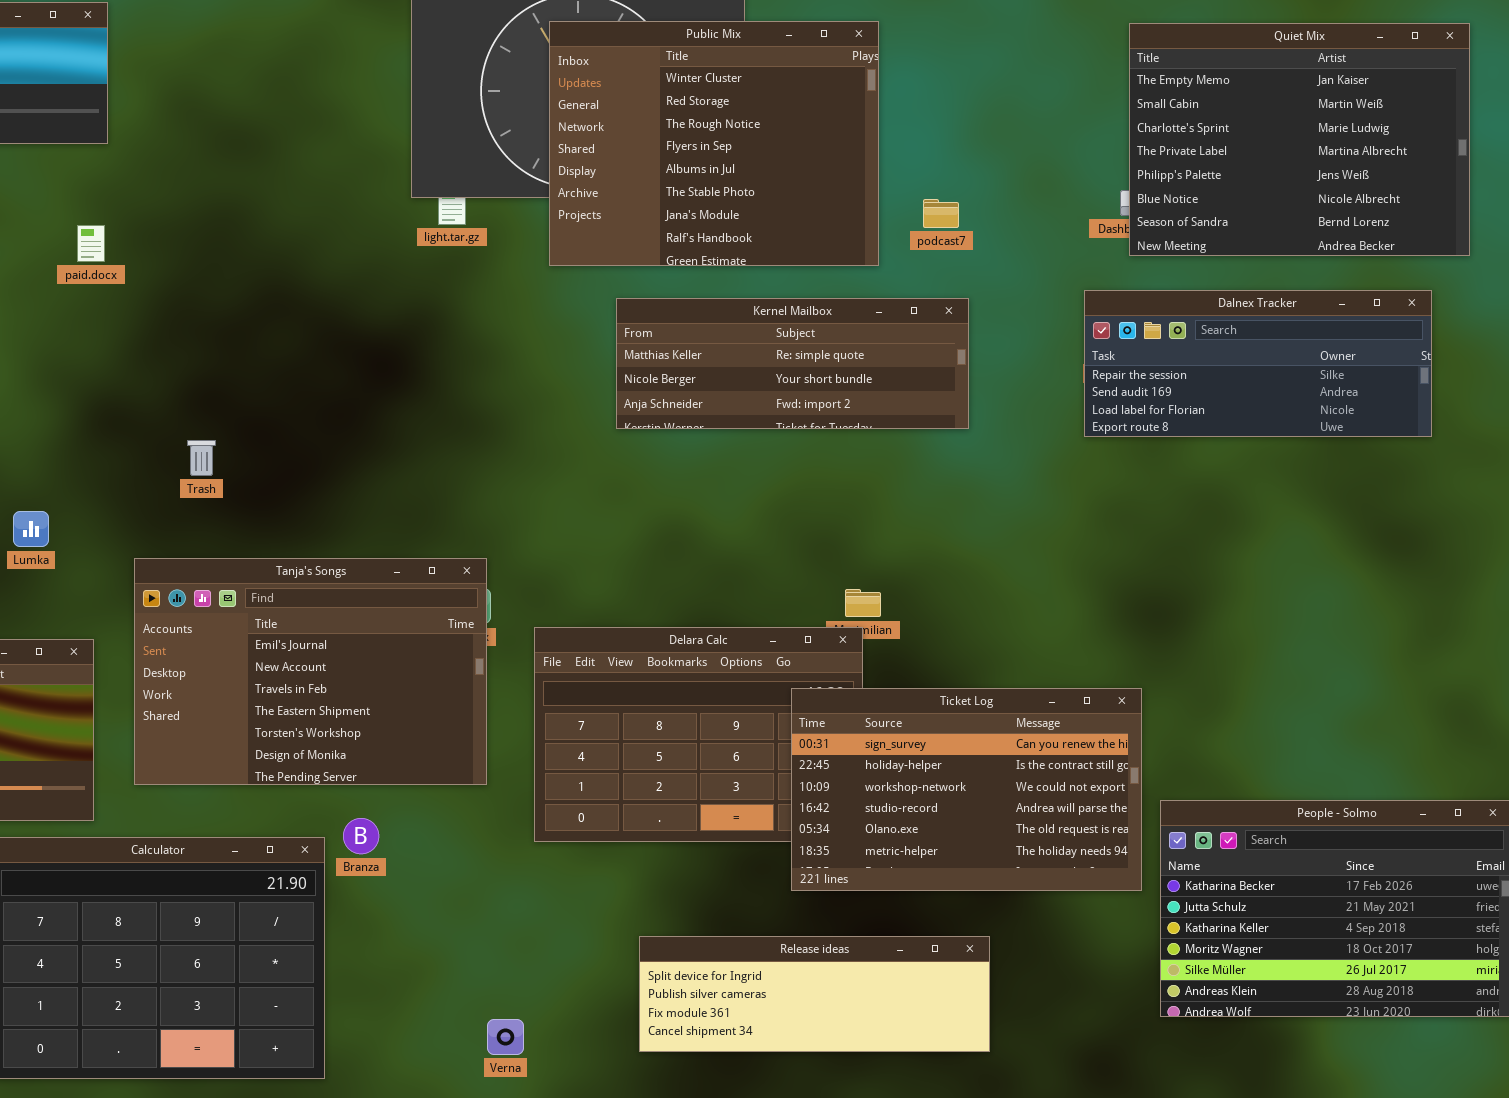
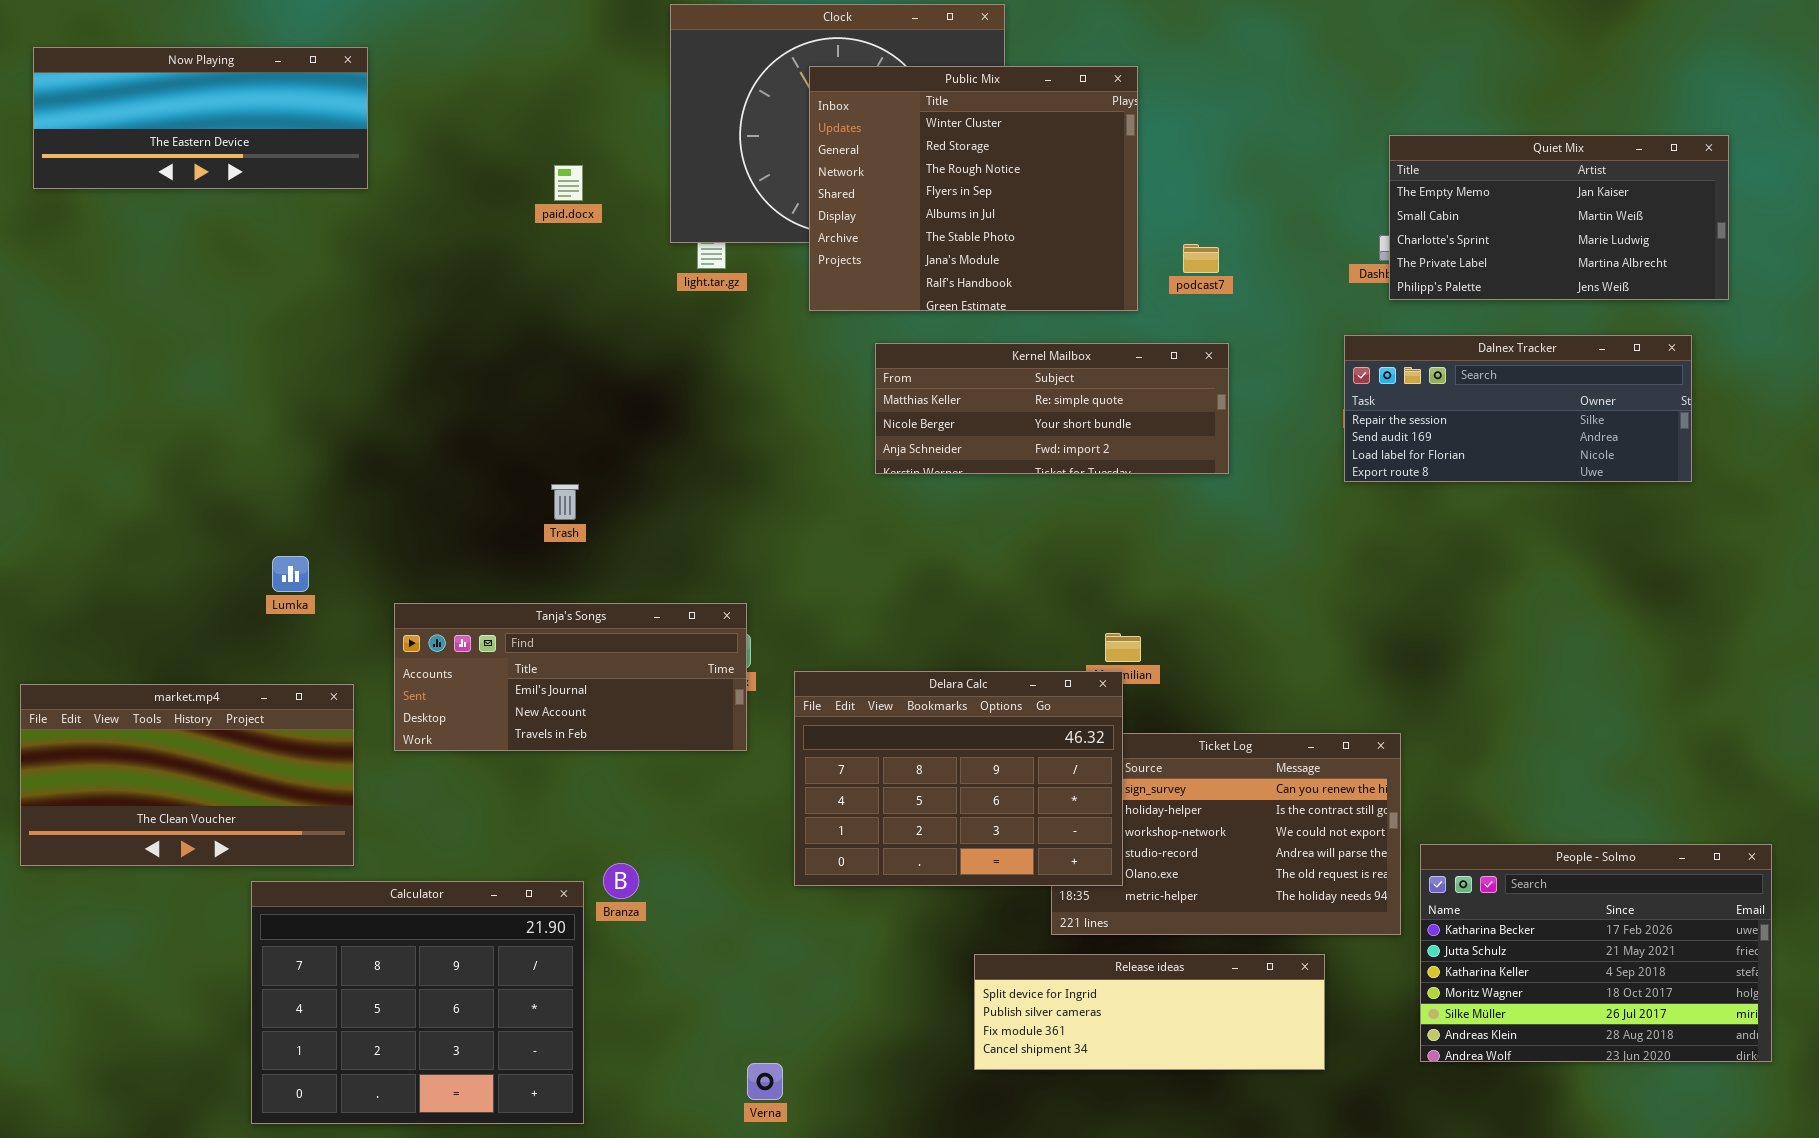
Quiet Mix: [1129,23,1470,256] -> [1389,135,1729,300], resized
paid.docx: [77,225,105,262] -> [554,165,583,201], moved
Trash: [187,440,216,476] -> [551,484,579,520], moved
Tanja's Songs: [134,558,487,785] -> [394,603,747,751], resized
Delara Calc: [534,627,863,842] -> [794,671,1123,886], raised
Release ideas: [639,936,990,1052] -> [974,954,1325,1070], moved

